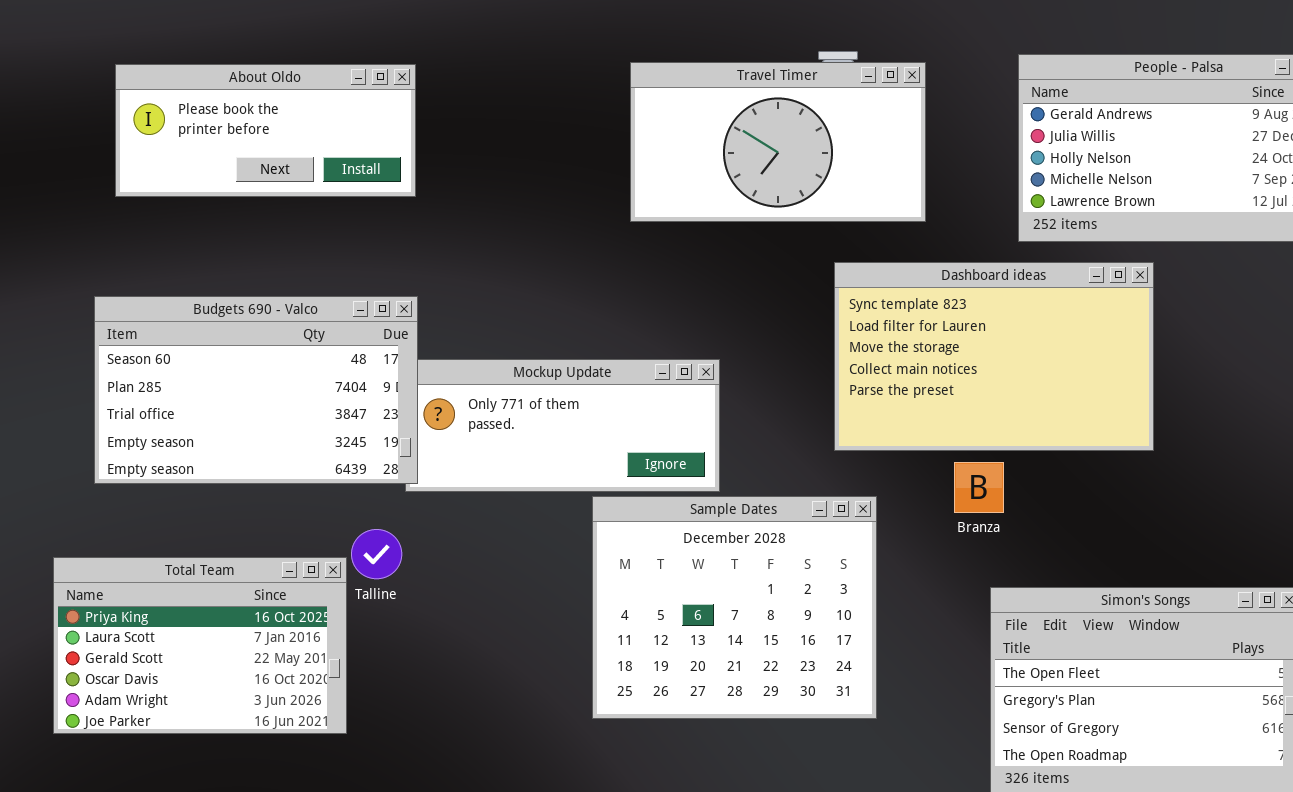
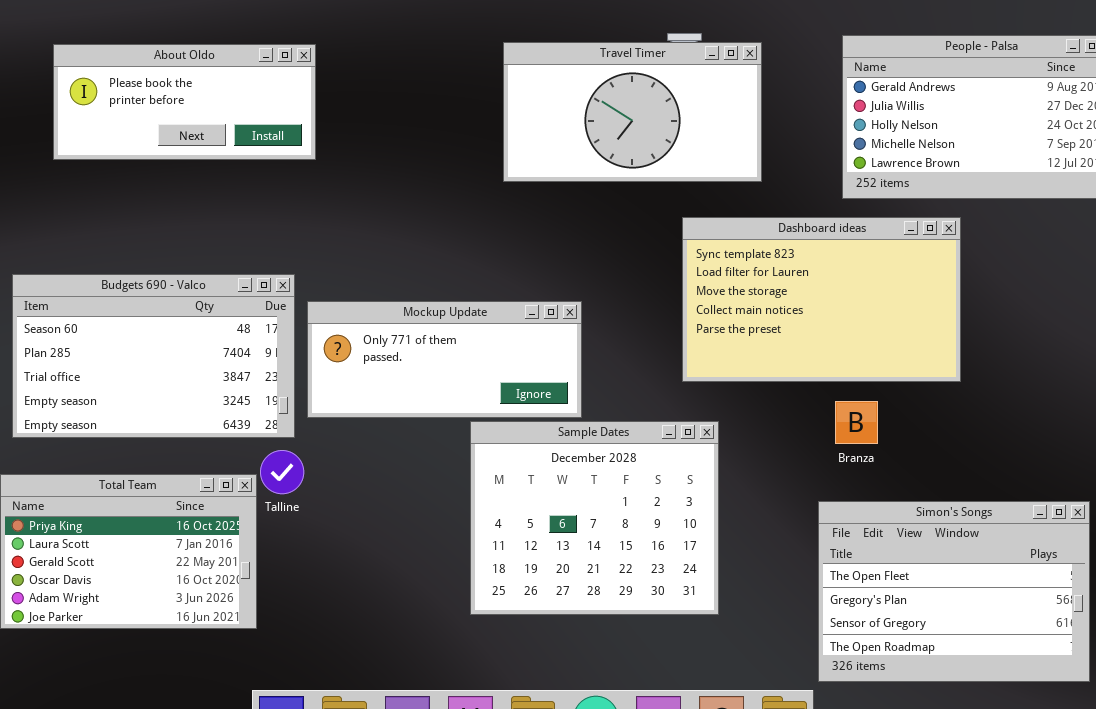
Budgets 690 - Valco: [94,296,418,484] -> [12,274,295,438], moved
Branza: [954,462,1004,513] -> [835,401,878,444], moved

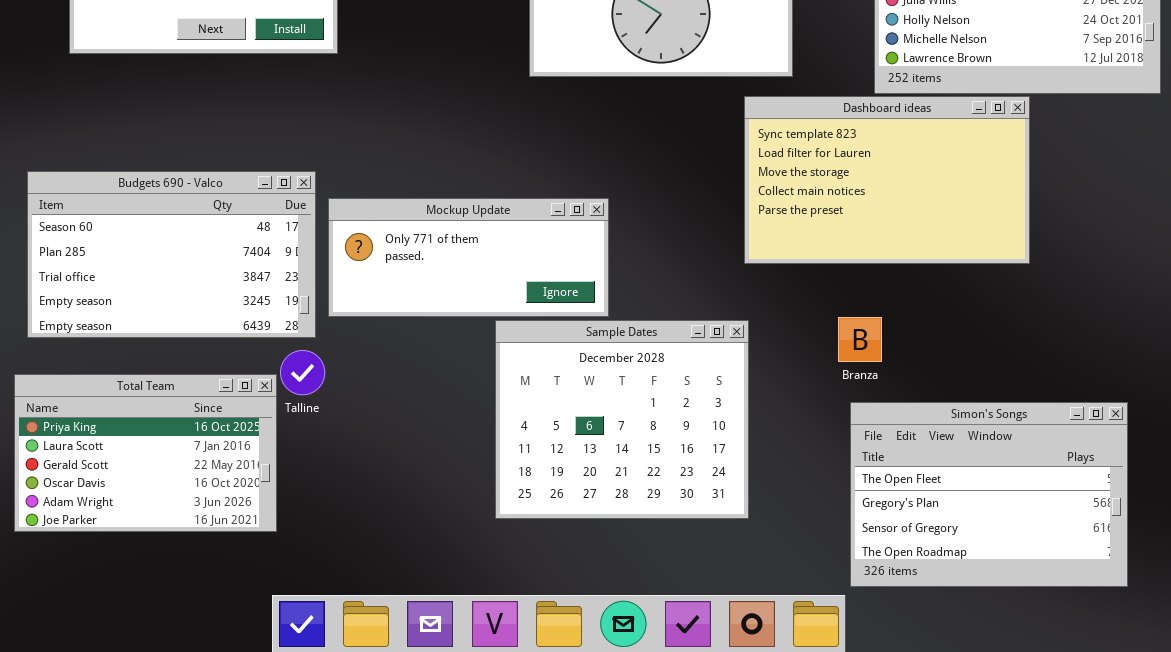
Dashboard ideas: [682,217,961,382] -> [744,96,1030,264], moved
Branza: [835,401,878,444] -> [838,317,882,362], moved

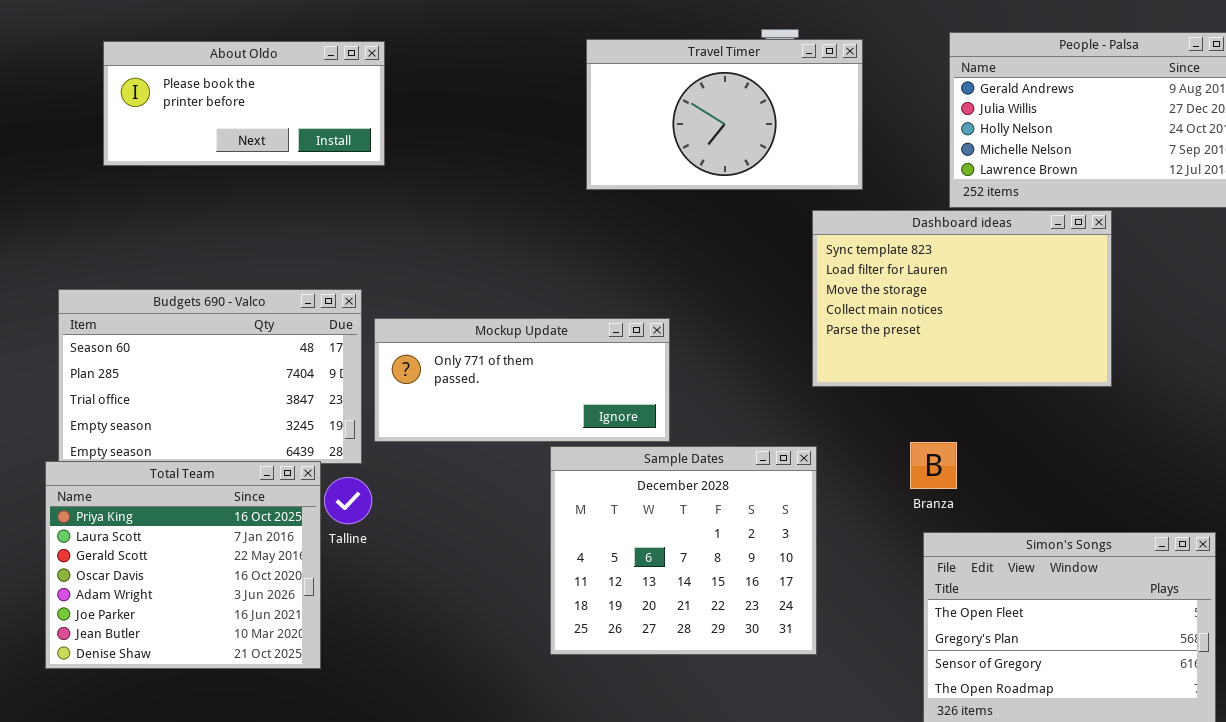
Total Team: [14,374,277,532] -> [45,461,321,669], resized

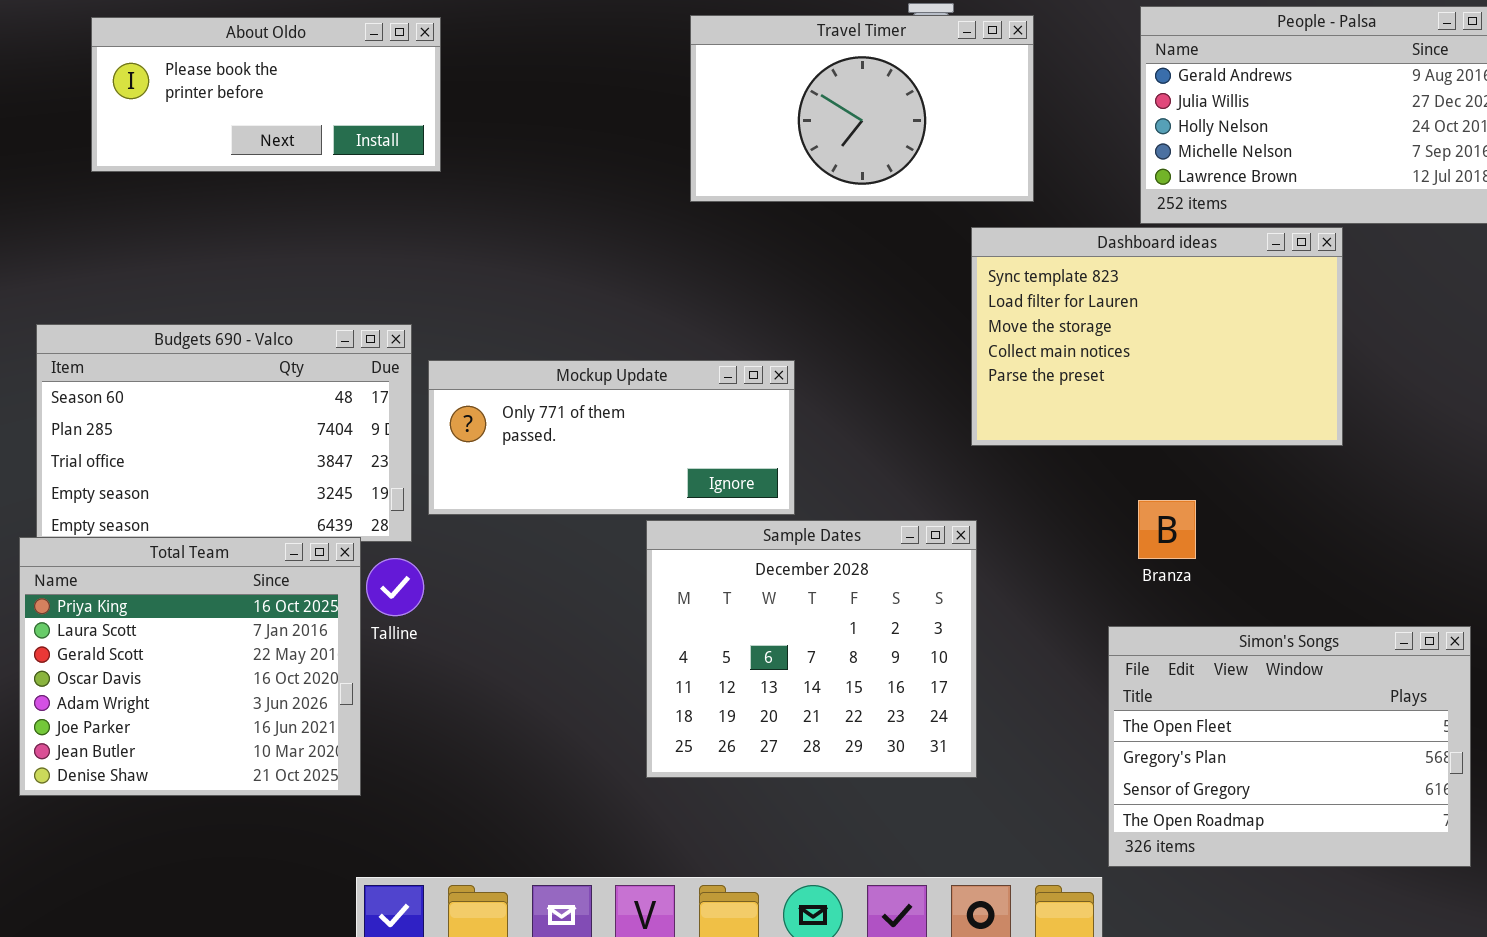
Branza: [910,442,957,489] -> [1138,500,1196,559], moved

